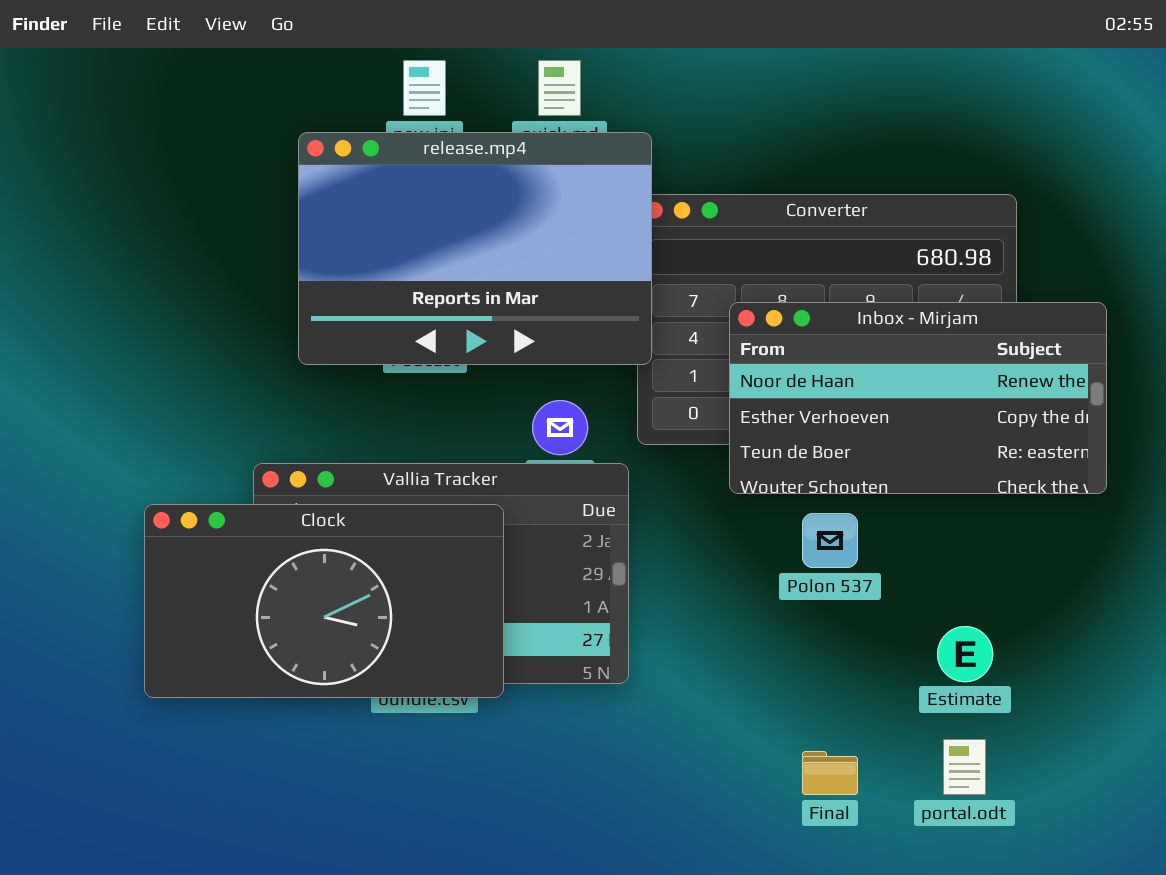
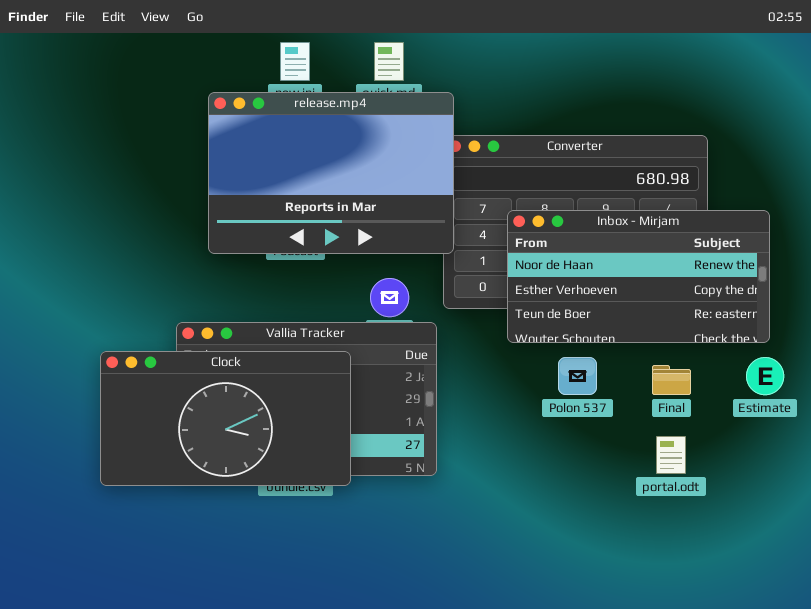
Estimate: [937,626,993,682] -> [746,357,784,395], moved
portal.odt: [943,739,986,795] -> [656,436,686,474], moved
Final: [802,751,858,795] -> [652,365,691,395], moved

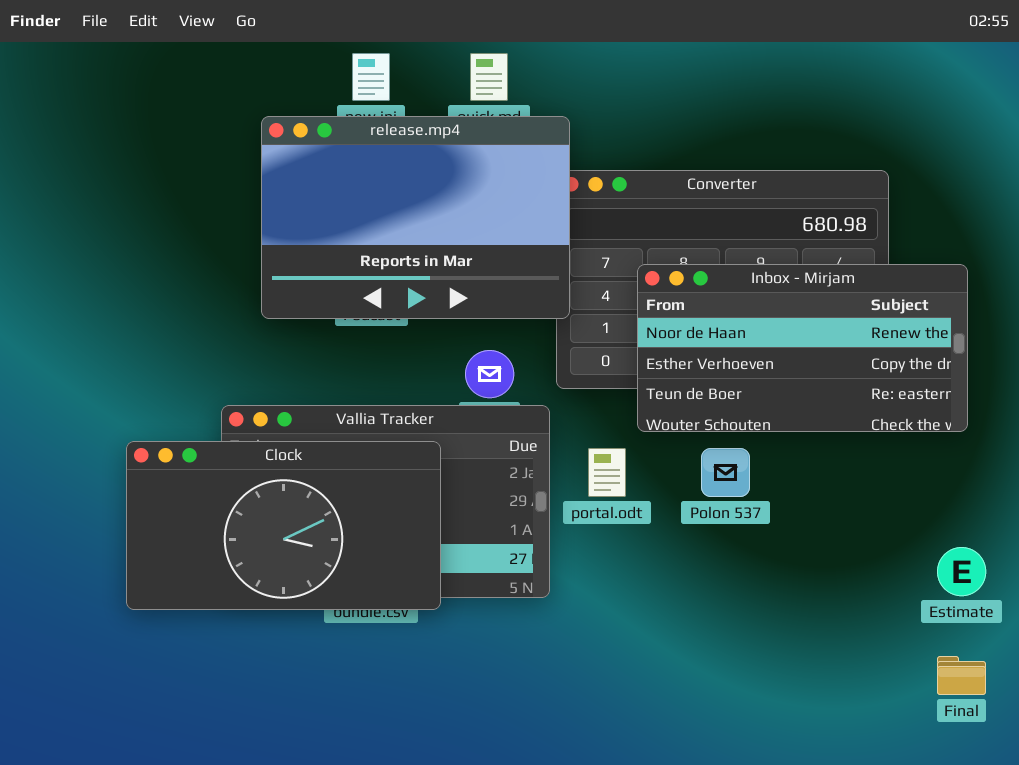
Estimate: [746,357,784,395] -> [937,547,986,596], moved
Final: [652,365,691,395] -> [937,656,986,695], moved
portal.odt: [656,436,686,474] -> [588,448,626,497], moved

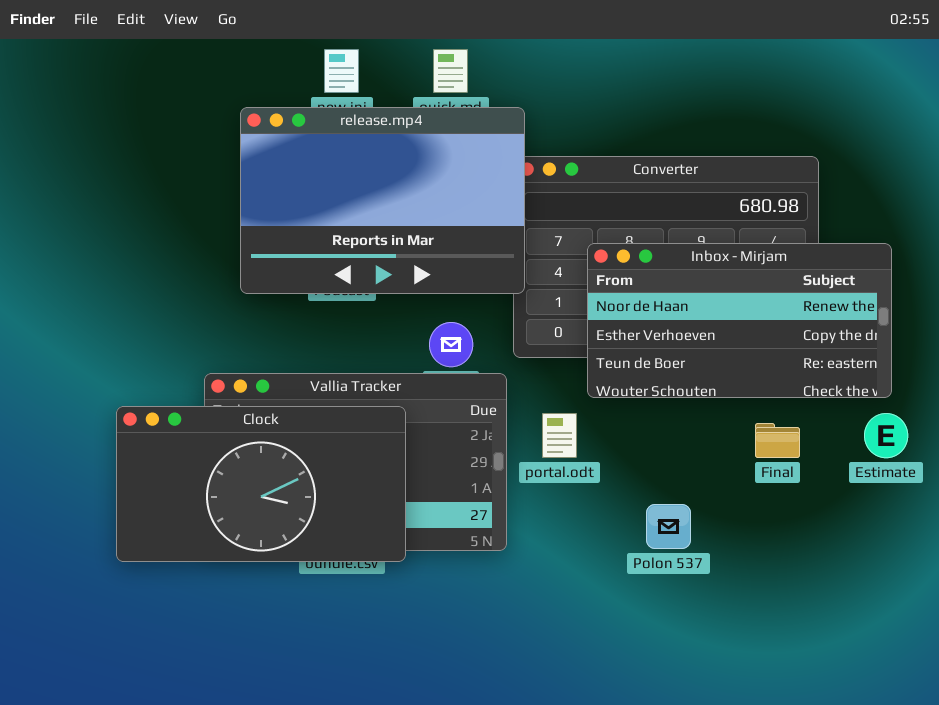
Polon 537: [701,448,750,497] -> [646,504,691,549], moved
Estimate: [937,547,986,596] -> [864,413,908,458], moved
Final: [937,656,986,695] -> [755,423,800,458], moved

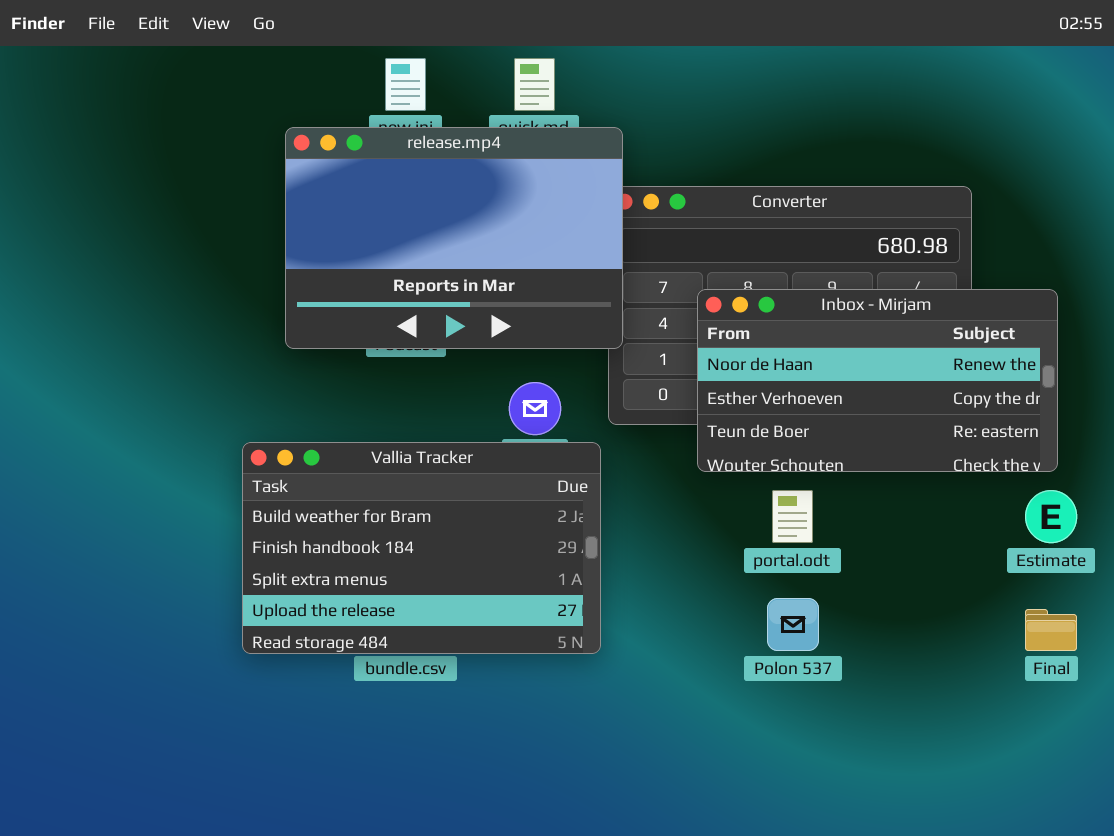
Clock: [116,406,406,562] -> none, closed
portal.odt: [542,413,577,458] -> [772,490,813,543], moved
Final: [755,423,800,458] -> [1025,609,1077,651], moved

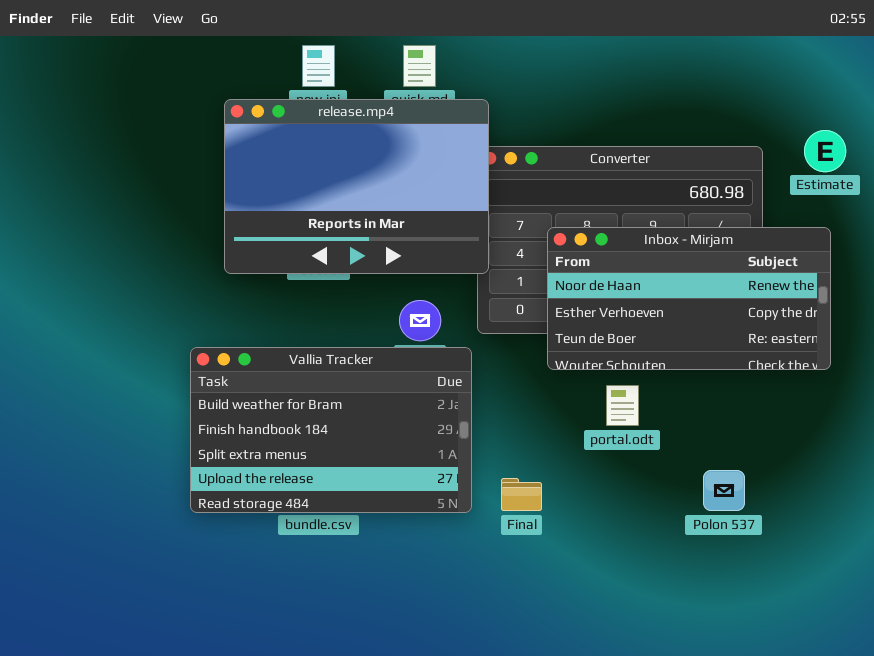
Estimate: [1025,490,1077,543] -> [804,130,846,172], moved
Polon 537: [767,598,819,651] -> [703,470,745,511], moved
Final: [1025,609,1077,651] -> [501,478,542,511], moved

